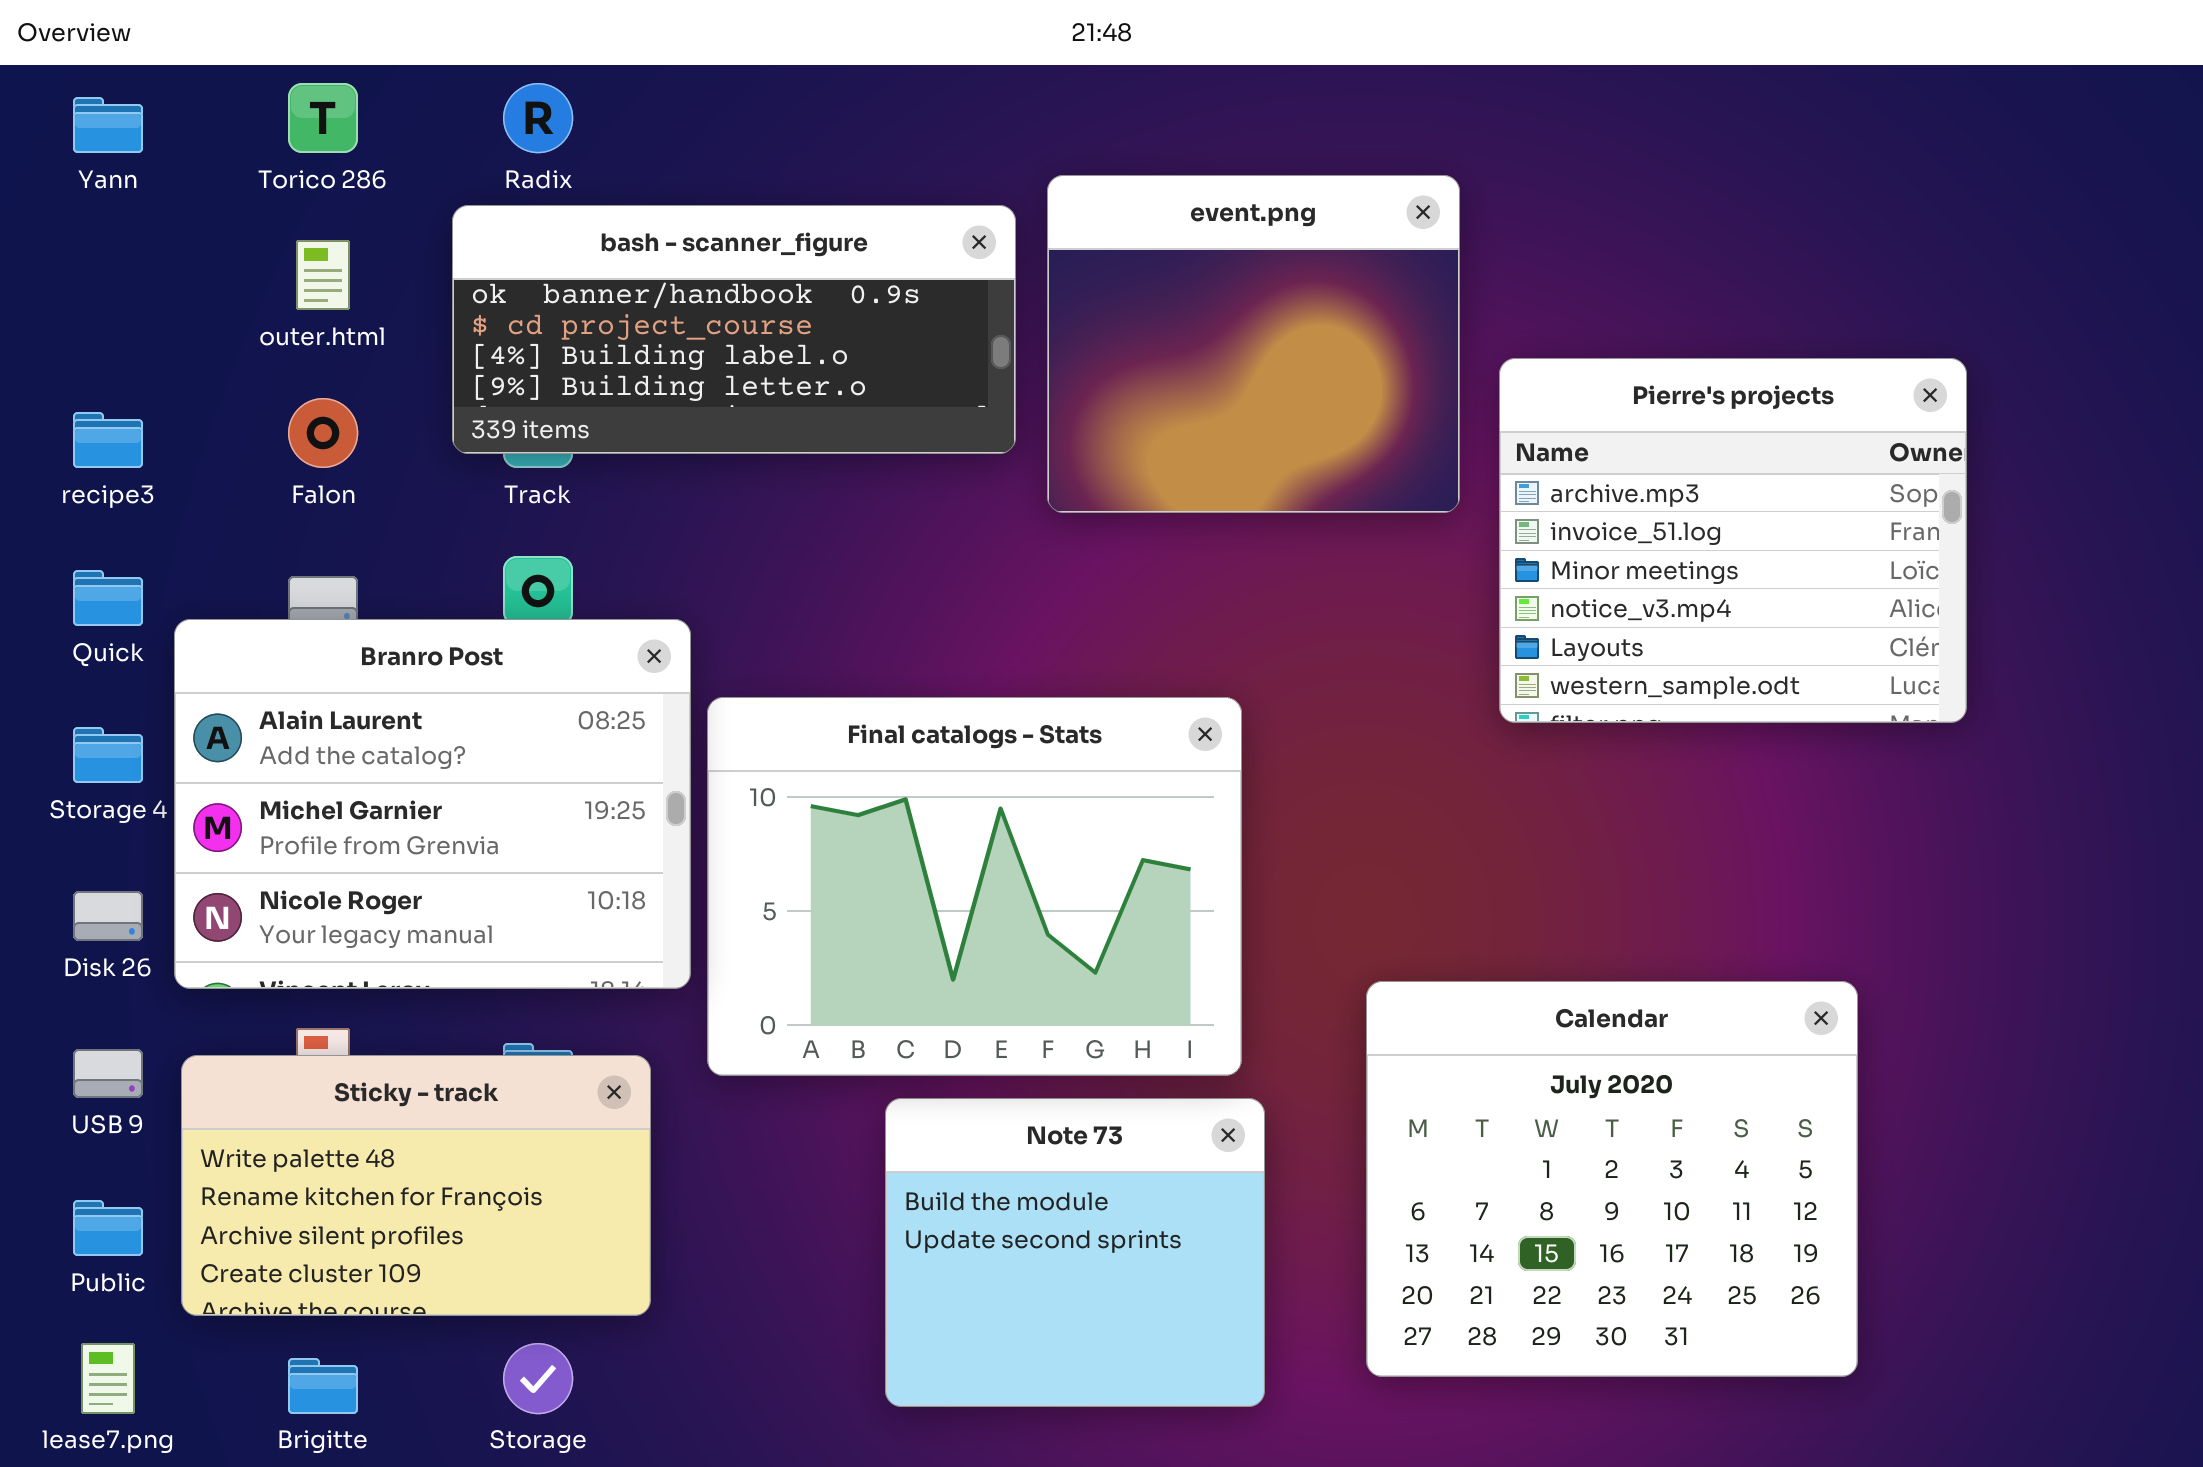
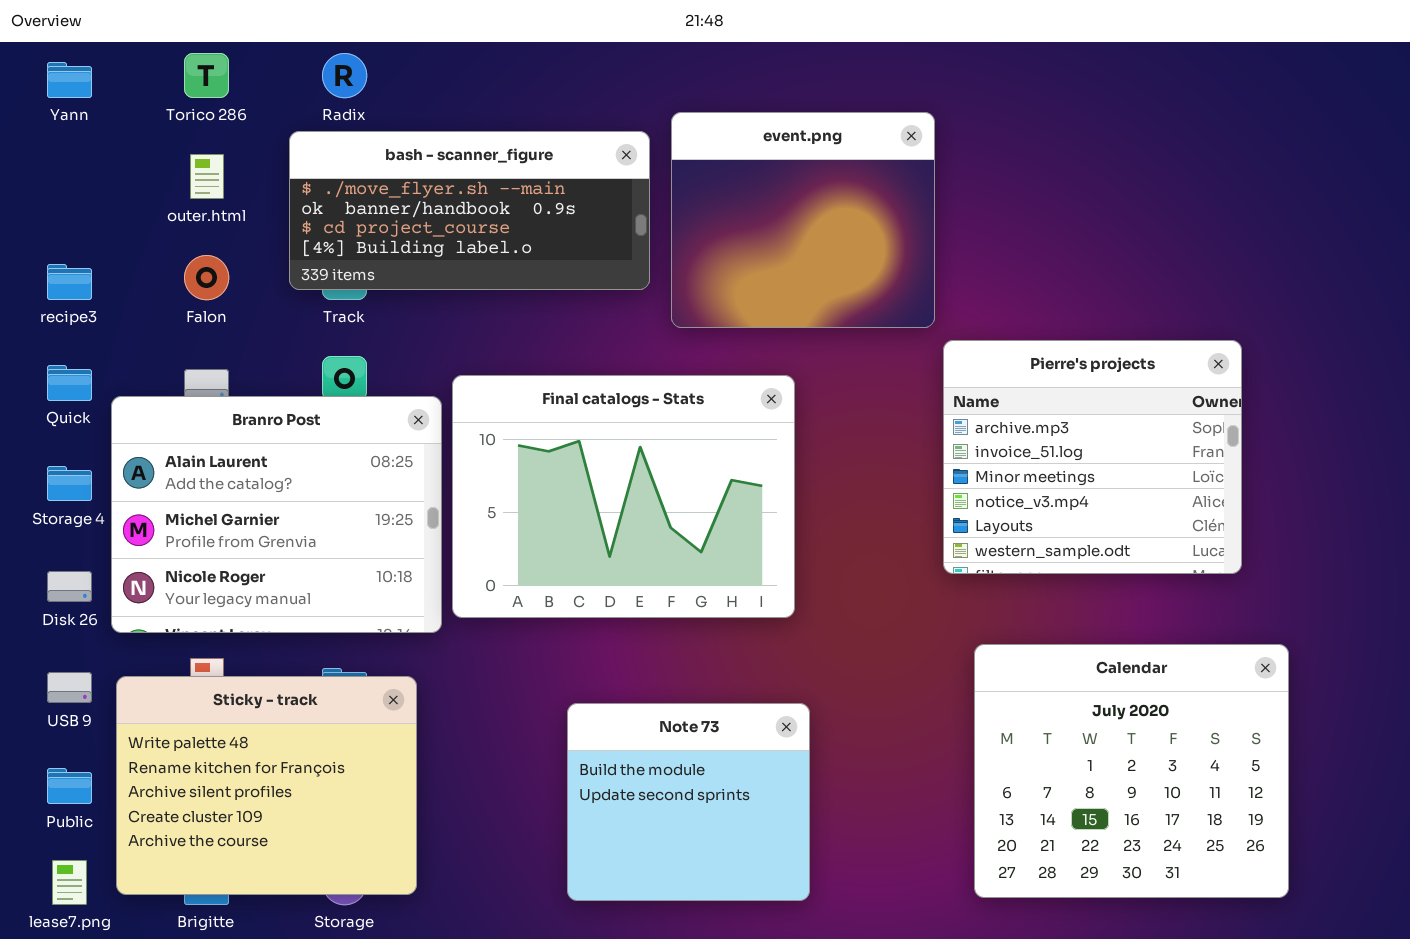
bash - scanner_figure: [452,205,1016,454] -> [289,131,650,290], scrolled up 1 row
Pierre's projects: [1499,358,1967,723] -> [943,340,1242,574], moved
Final catalogs - Stats: [707,697,1242,1076] -> [452,375,795,618], moved
Calendar: [1366,981,1858,1377] -> [974,644,1289,898], moved
Sticky - track: [181,1055,651,1316] -> [116,676,417,895], resized

